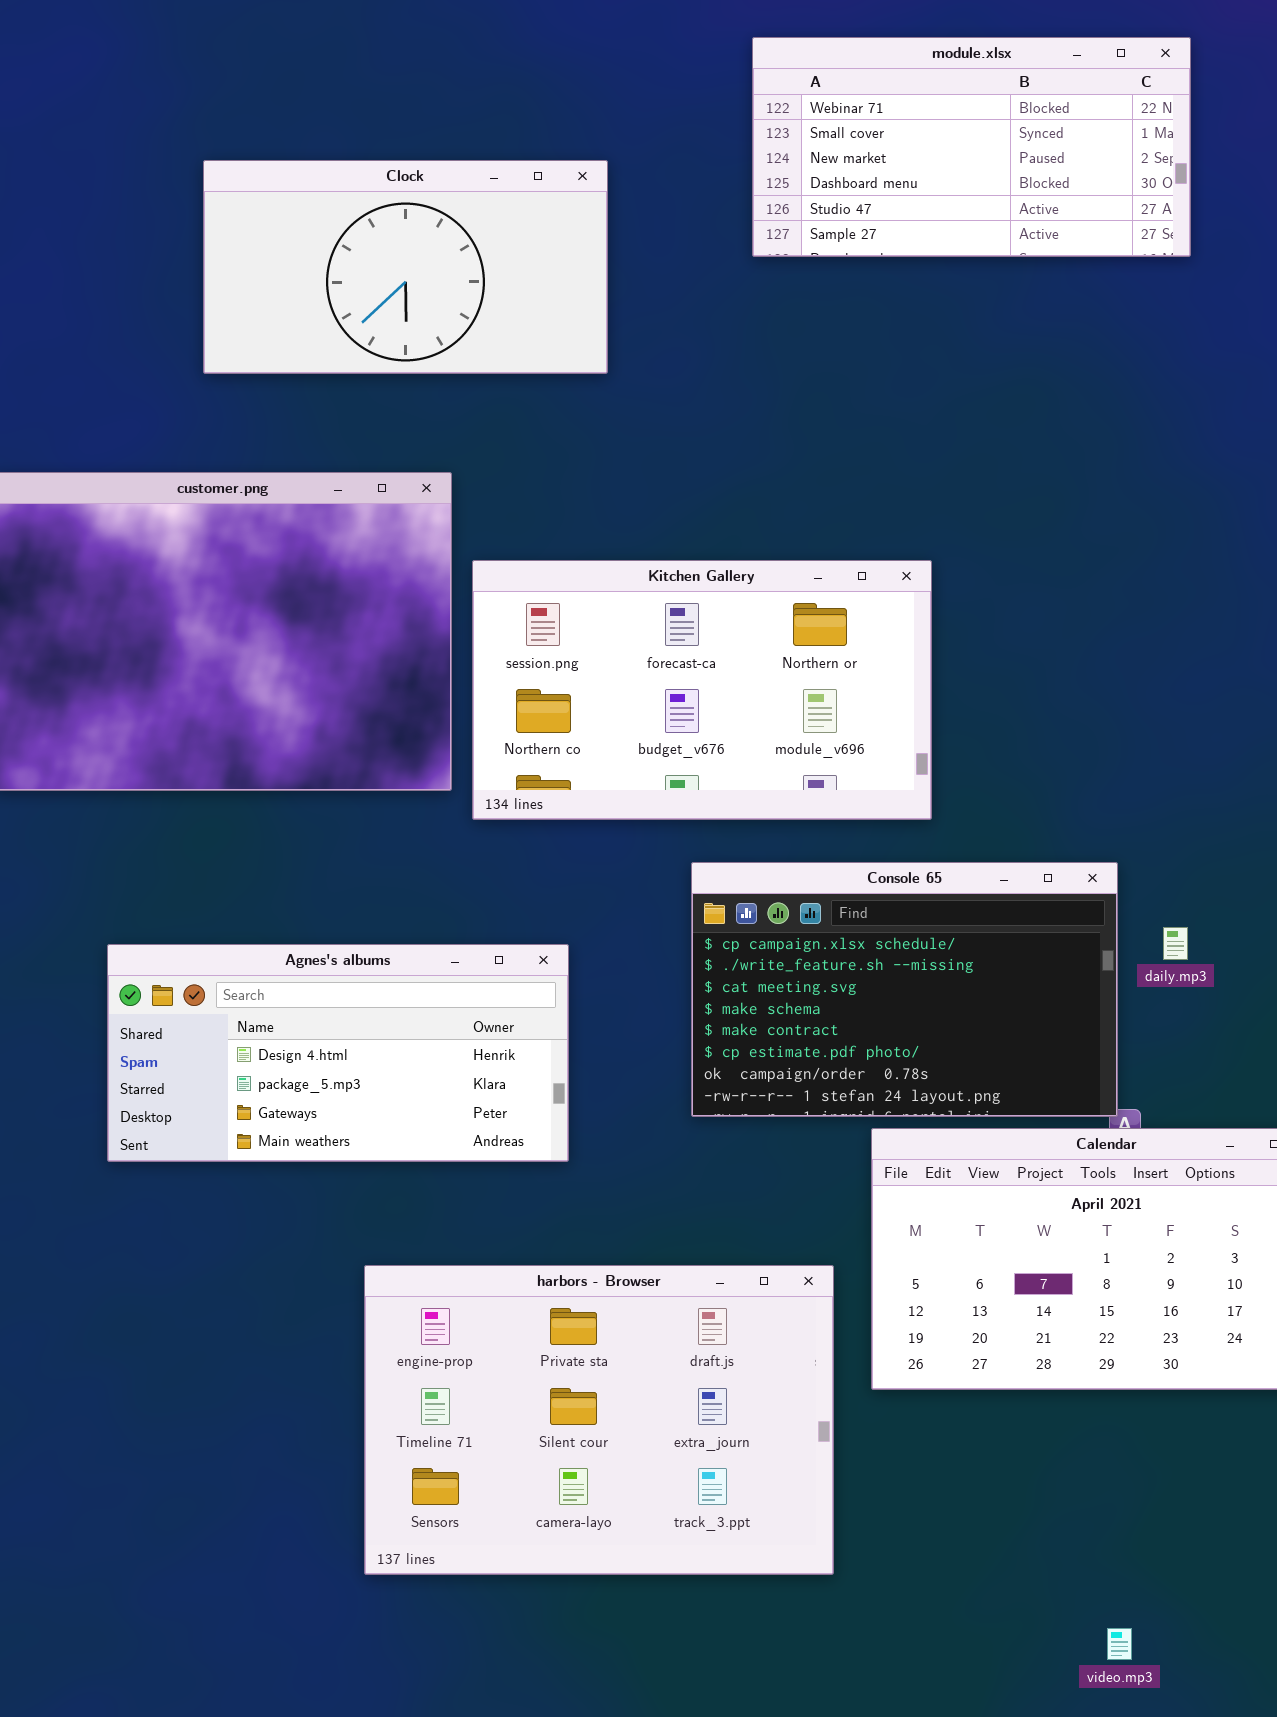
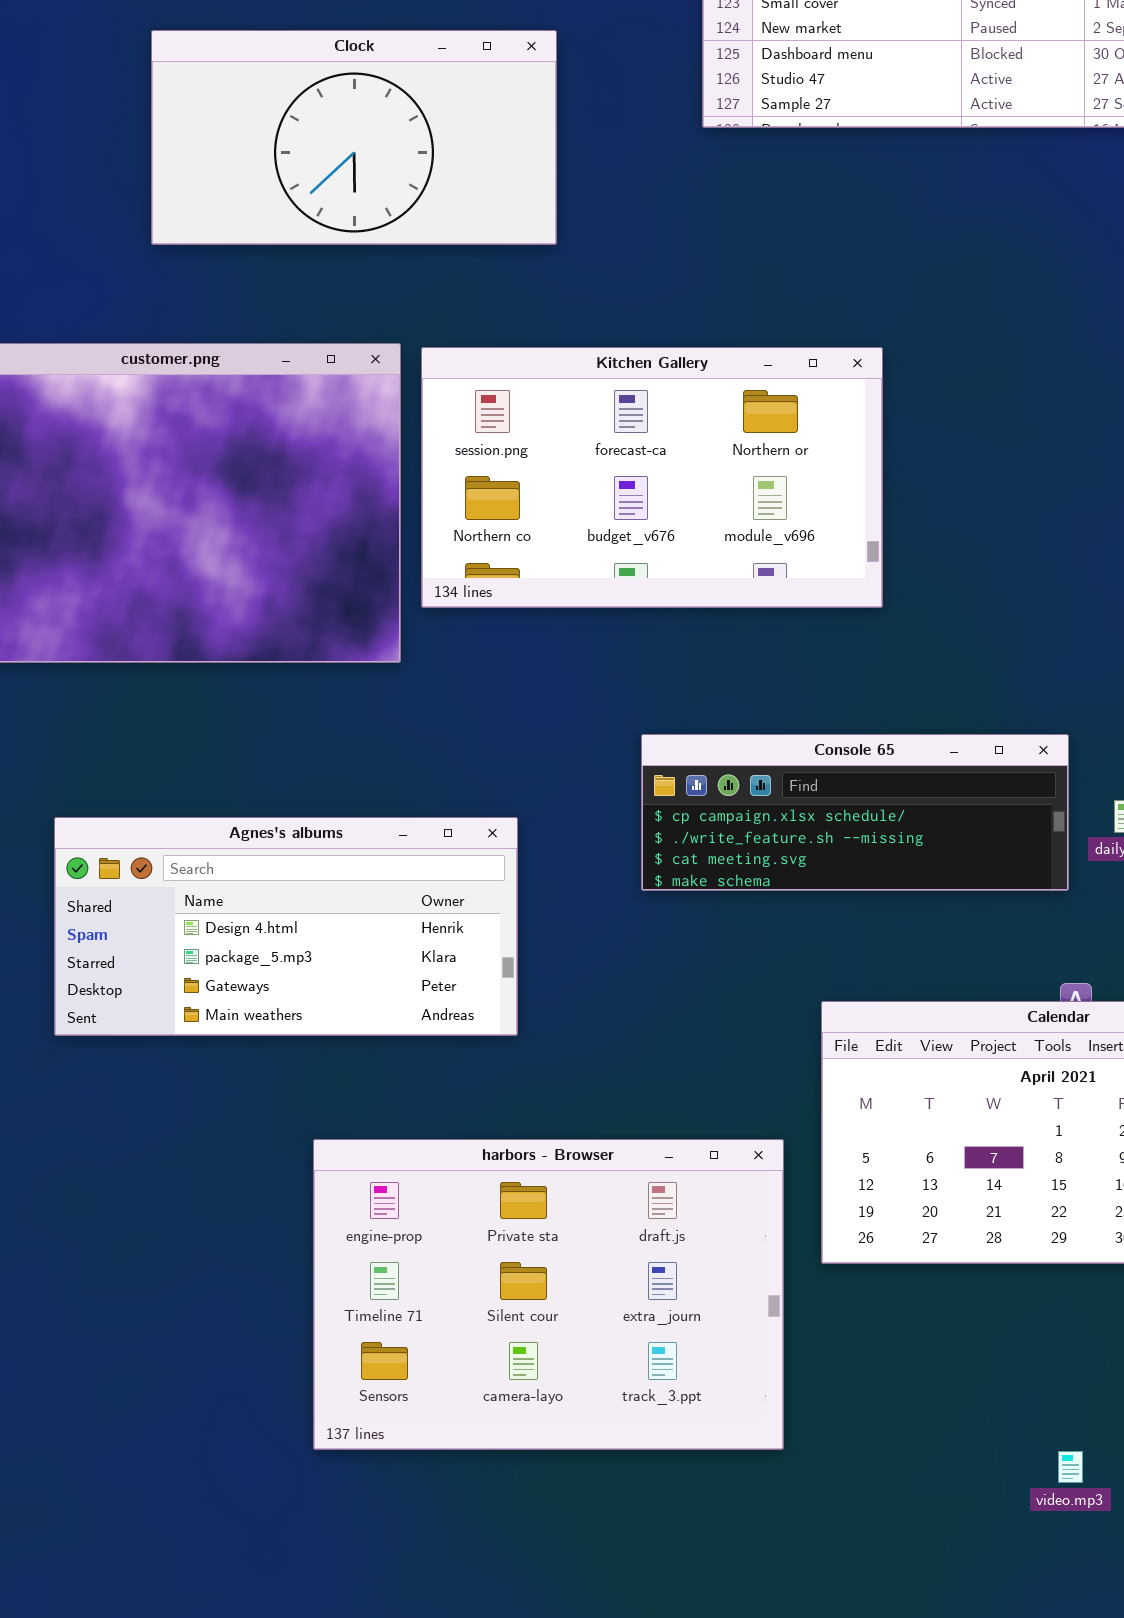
Kitchen Gallery: [472,560,932,820] -> [421,347,883,608], moved
Console 65: [691,862,1118,1117] -> [641,734,1069,891], resized
video.mp3: [1107,1628,1132,1660] -> [1058,1451,1083,1483], moved

